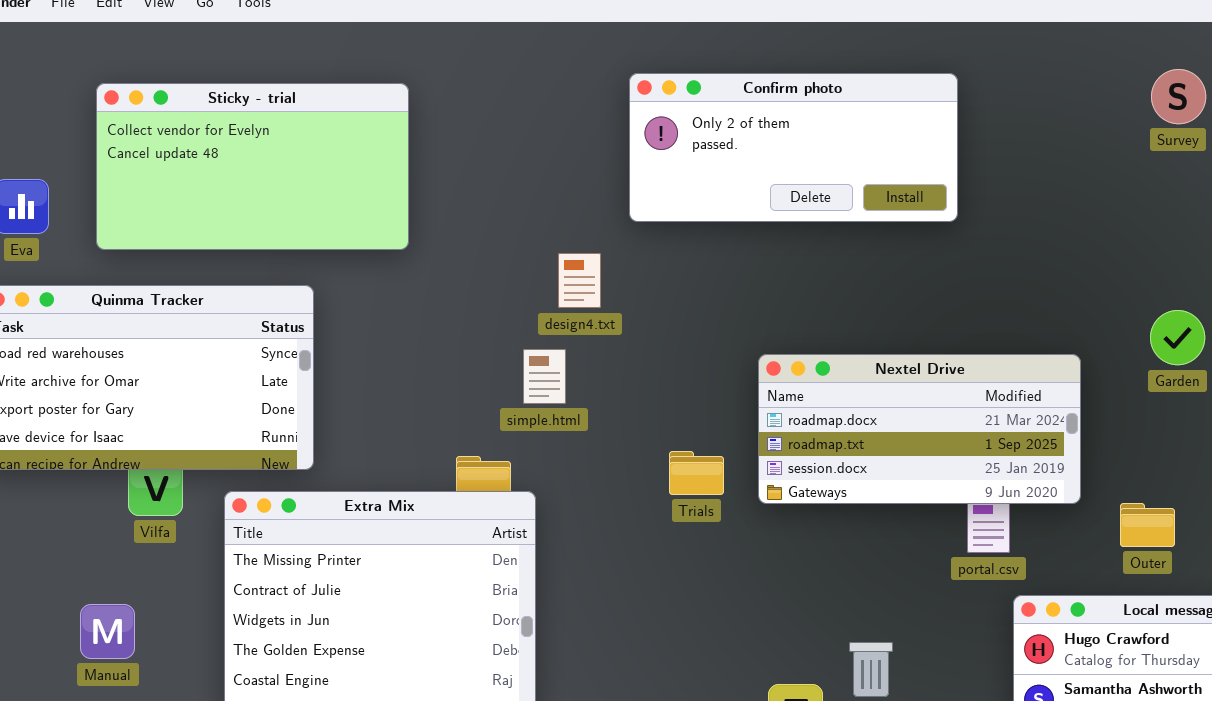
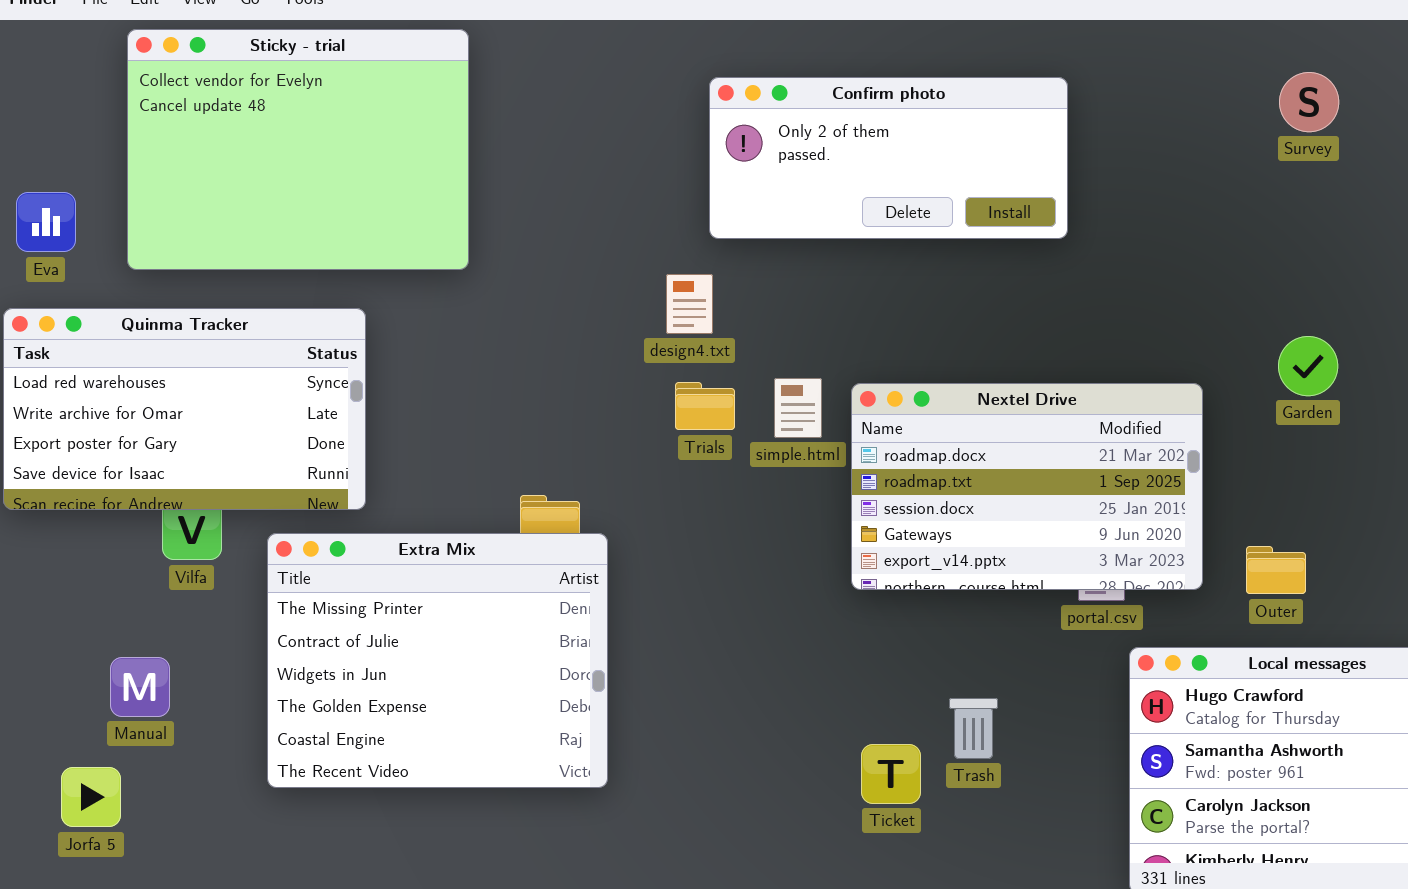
Sticky - trial: [96,83,409,250] -> [127,29,469,270], resized
design4.txt: [558,253,601,308] -> [666,274,713,334], moved
simple.html: [523,349,566,404] -> [774,378,822,438], moved
Nextel Drive: [758,354,1081,504] -> [851,383,1203,590], resized
Trials: [669,451,724,495] -> [675,382,735,430], moved

